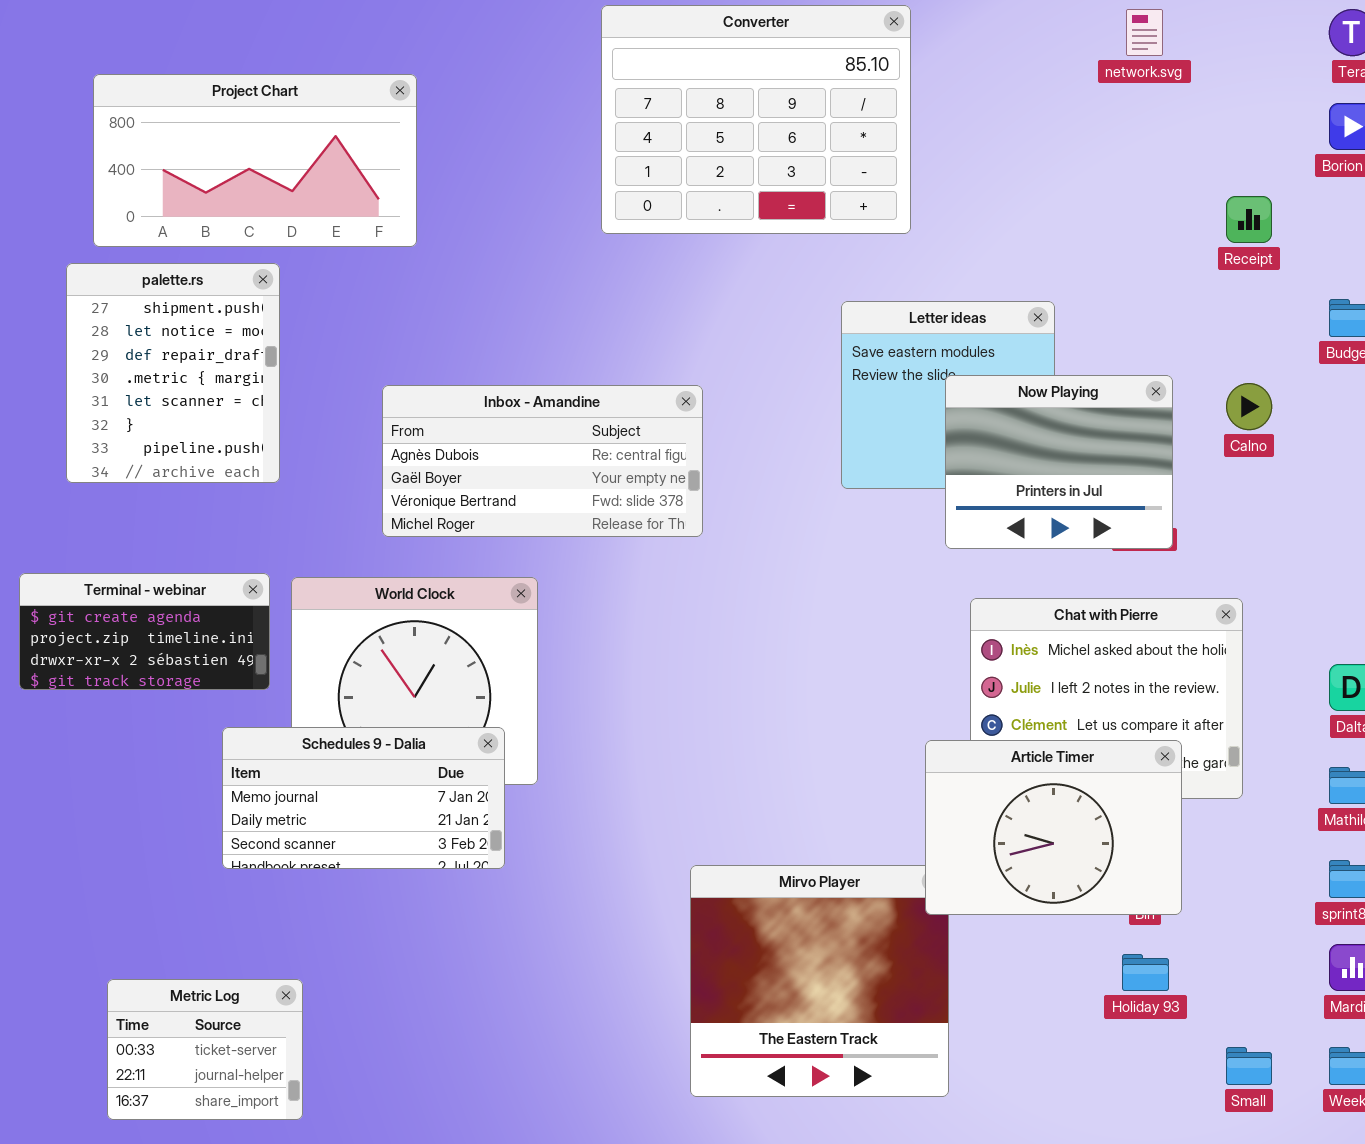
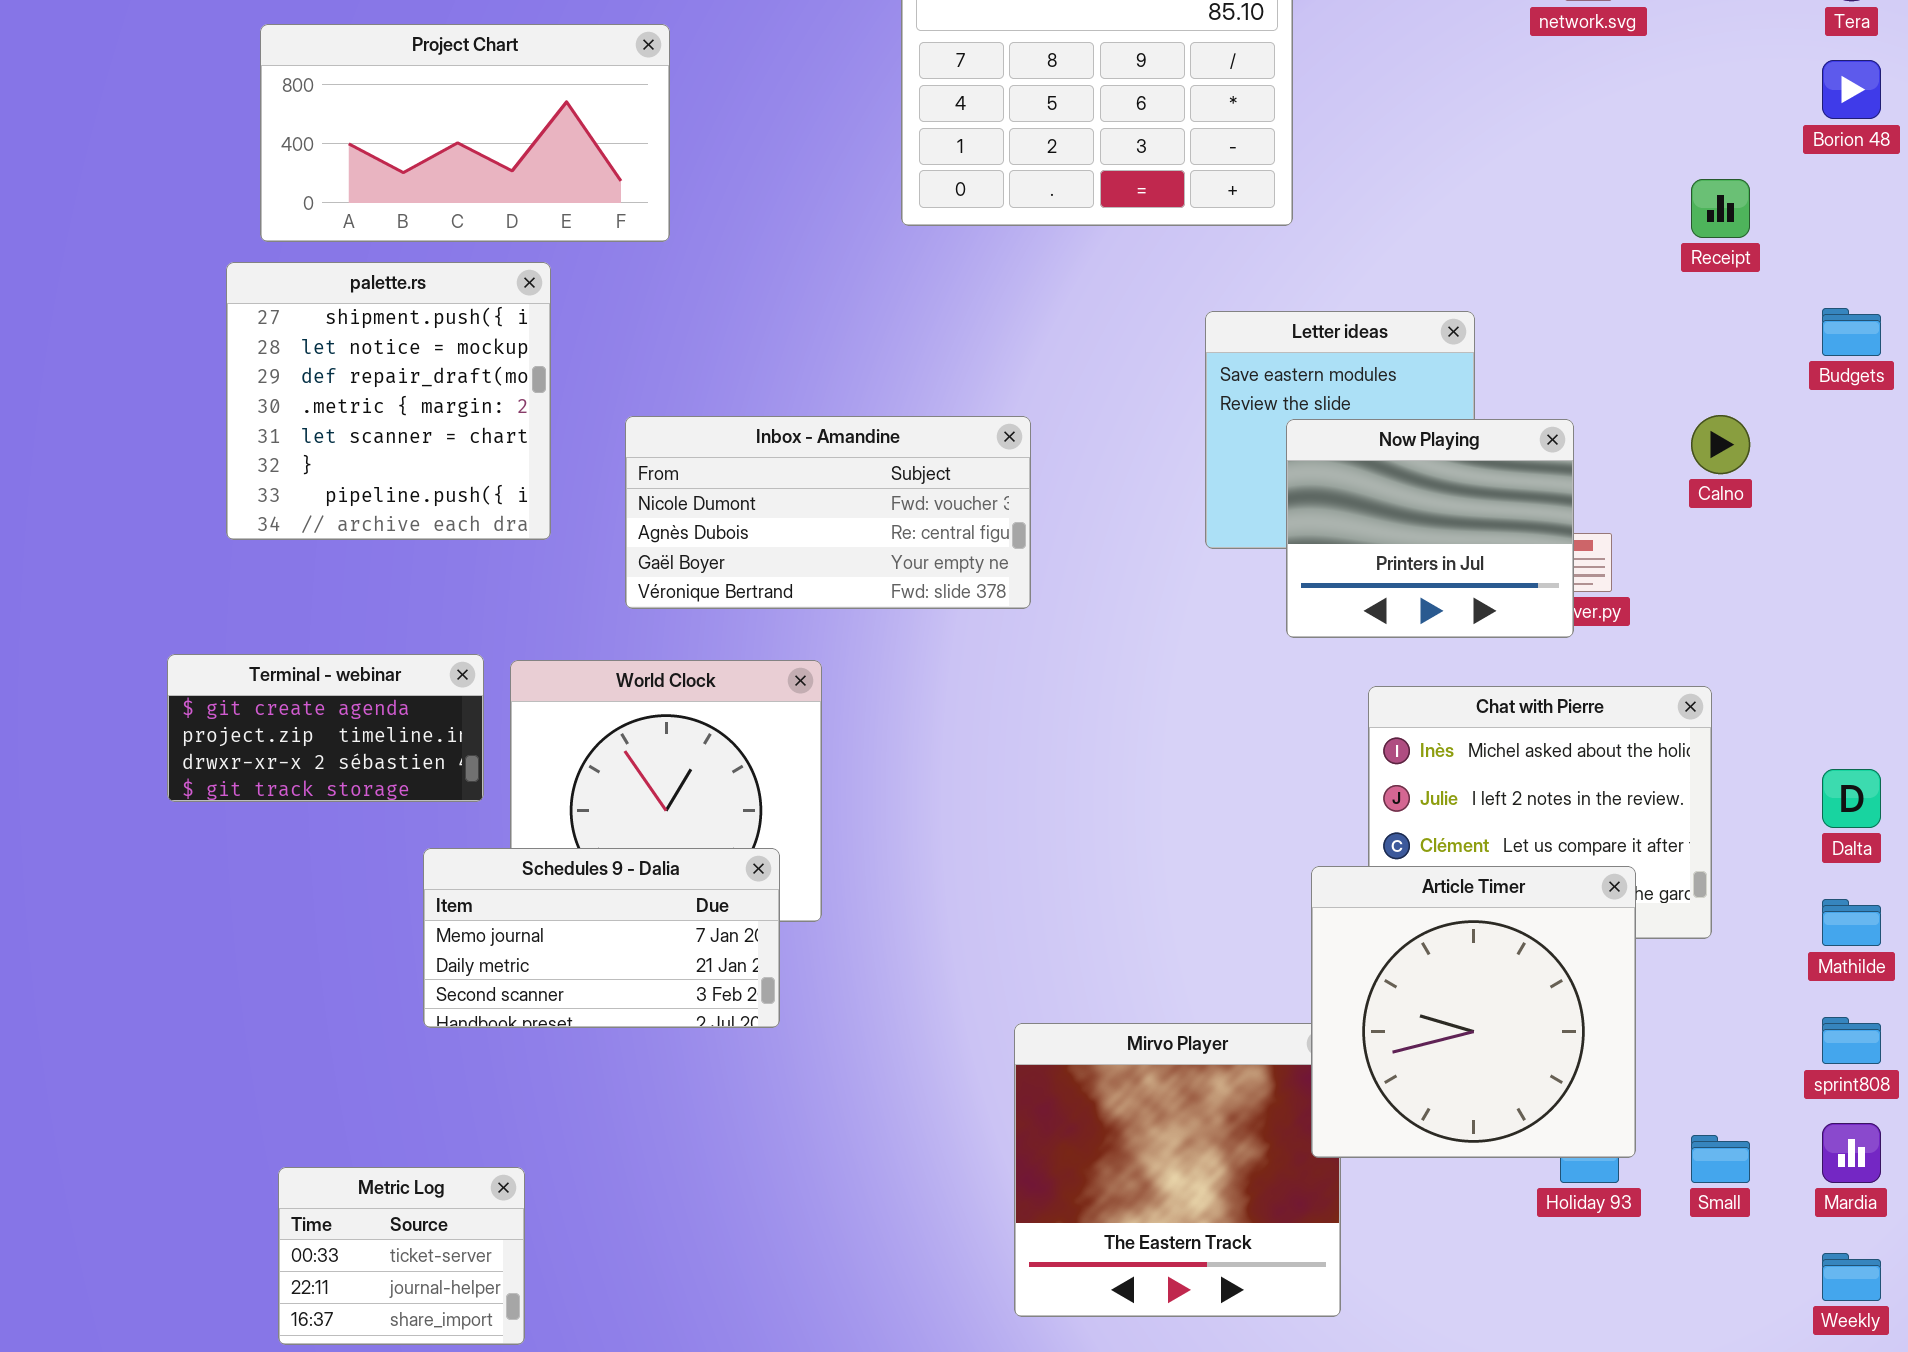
palette.rs: [66,263,280,483] -> [226,262,551,540], resized
Now Playing: [945,375,1173,549] -> [1286,419,1574,638], moved
Inbox - Amandine: [382,385,703,537] -> [625,416,1031,609], scrolled up 1 row
Article Timer: [925,740,1182,915] -> [1311,866,1636,1158], resized
Small: [1226,1047,1272,1085] -> [1691,1135,1750,1183], moved

